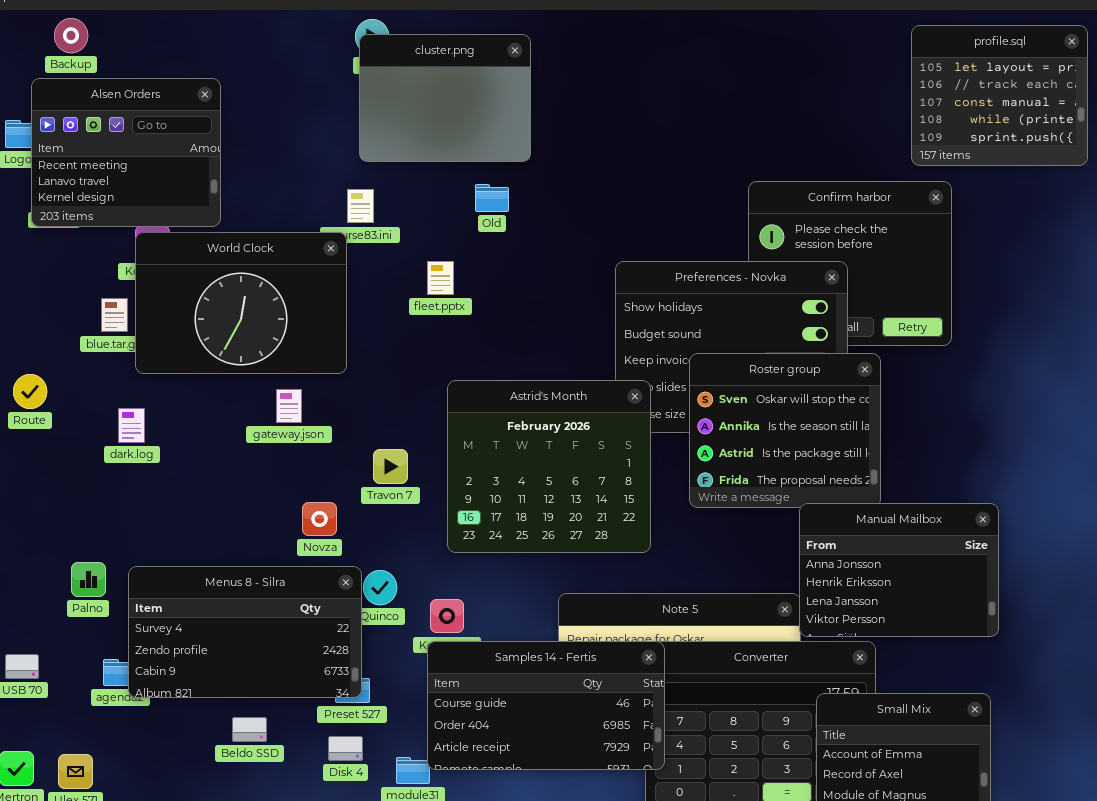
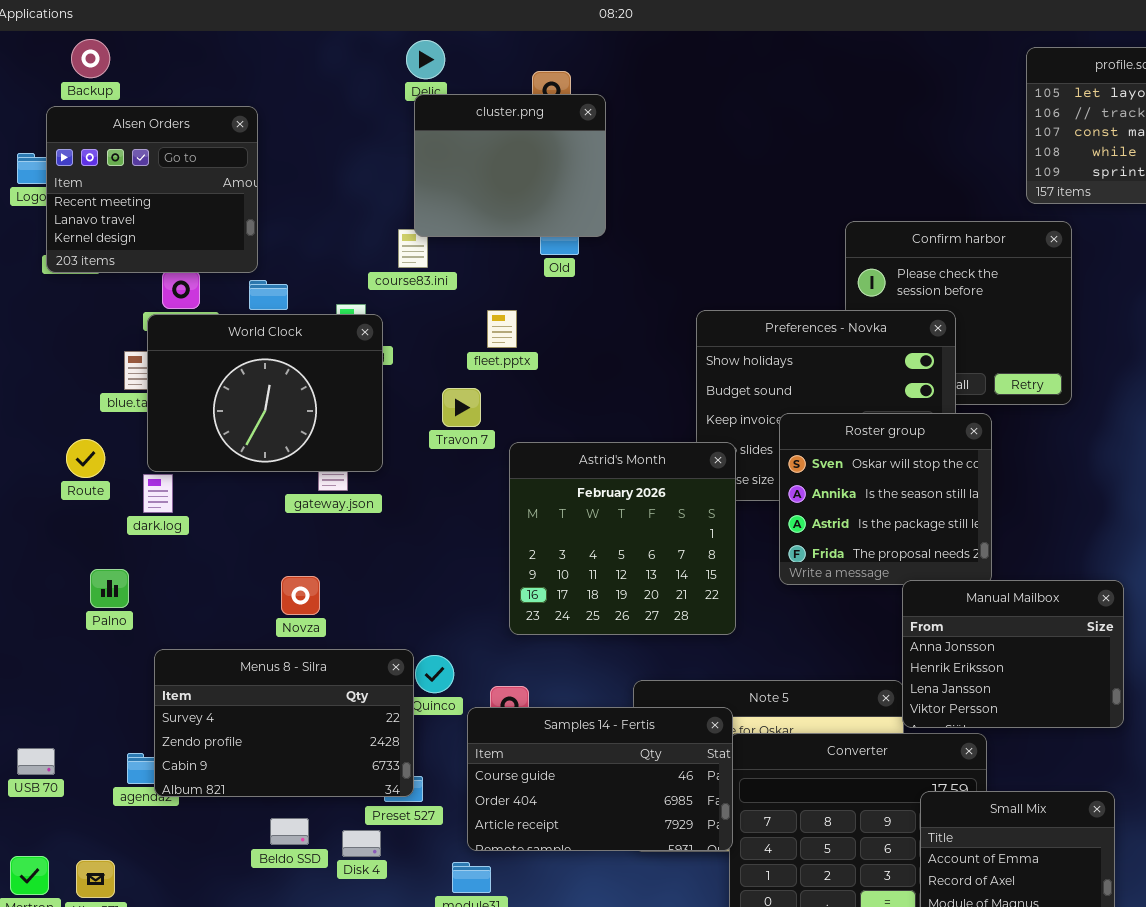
cluster.png: [359,34,531,162] -> [414,94,606,237], moved
World Clock: [135,232,347,374] -> [147,314,383,472], moved
Route: [13,374,47,409] -> [66,439,105,478], moved
Travon 7: [373,449,408,484] -> [442,388,481,427], moved
Novza: [302,502,337,536] -> [281,576,320,615], moved
Palno: [71,562,106,597] -> [90,569,129,608], moved
Samples 14 - Fertis: [427,641,665,770] -> [467,707,733,851], moved
Disk 4: [328,736,363,761] -> [342,830,381,857], moved

